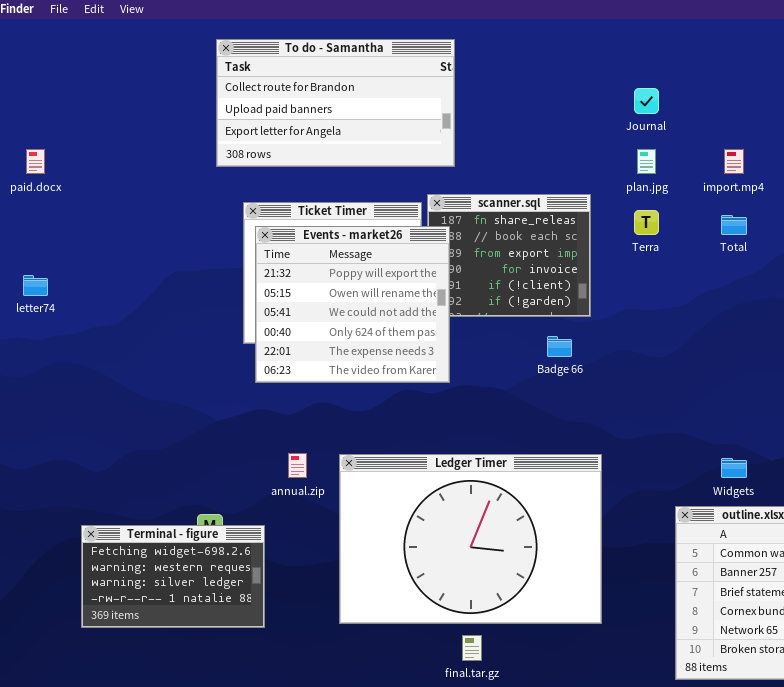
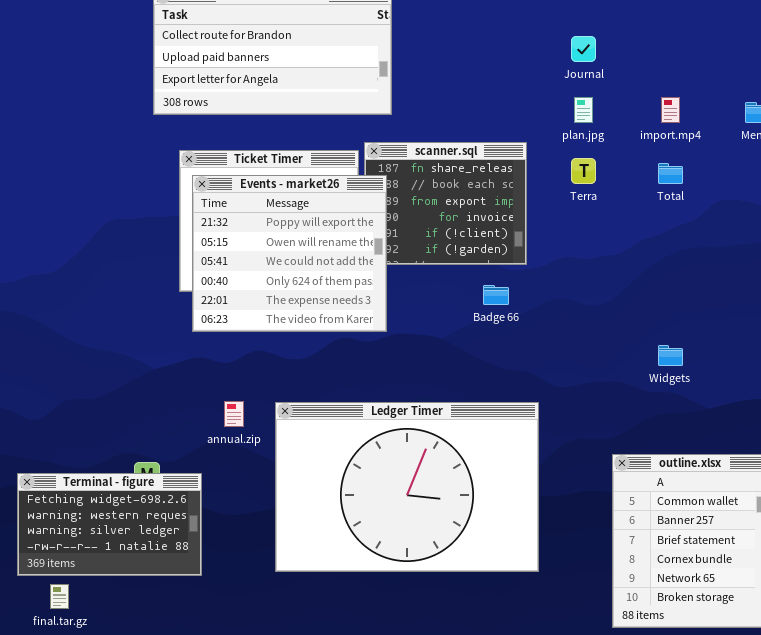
Widgets: [721,458,747,478] -> [658,345,683,366], moved
final.tar.gz: [462,635,482,661] -> [50,584,69,609], moved

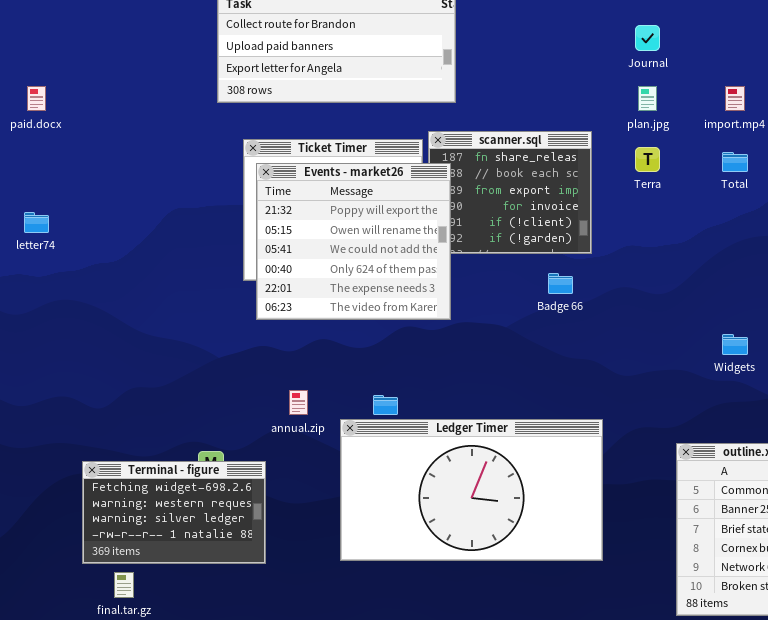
Ledger Timer: [275,402,539,572] -> [340,419,603,561], resized

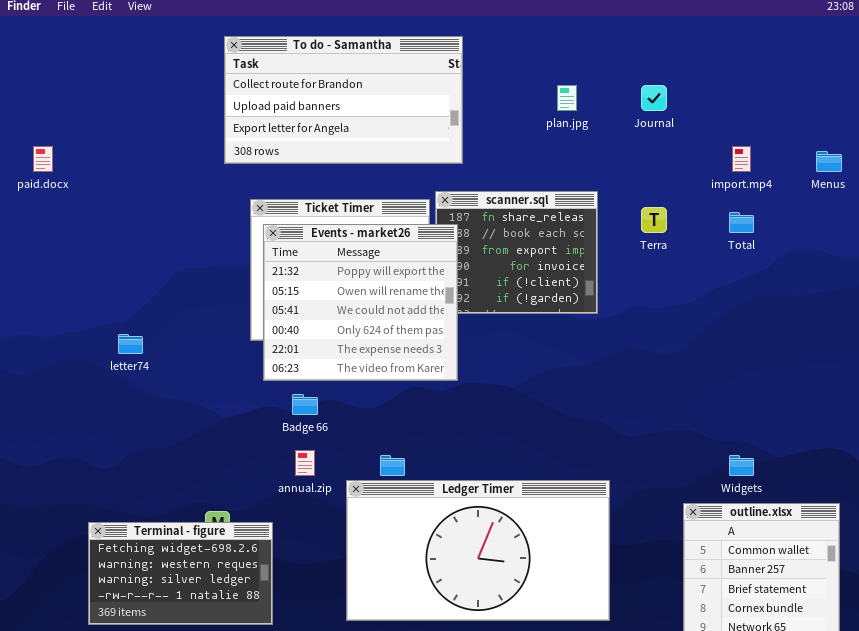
plan.jpg: [638,86,657,111] -> [557,85,577,111], moved
letter74: [24,212,49,233] -> [118,334,143,354], moved
Badge 66: [548,273,573,294] -> [292,394,318,415], moved
Widgets: [722,334,748,355] -> [729,455,754,476], moved

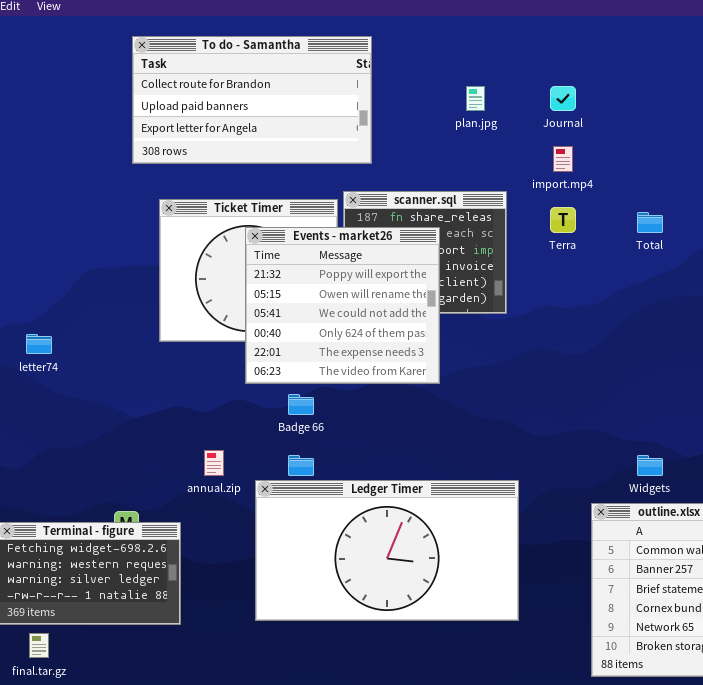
import.mp4: [732,146,751,172] -> [553,146,573,172], moved
Events - market26: [263,224,458,381] -> [245,227,440,384], moved
Badge 66: [292,394,318,415] -> [288,394,314,415], moved

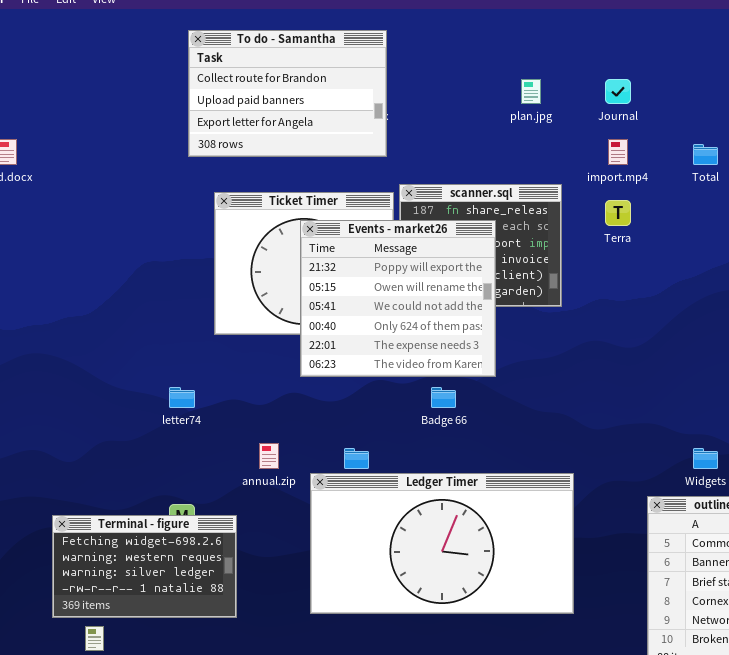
To do - Samantha: [132,36,372,164] -> [188,30,387,157], resized
Total: [637,212,663,233] -> [693,144,718,165], moved
letter74: [26,334,52,354] -> [169,387,195,408], moved
Badge 66: [288,394,314,415] -> [431,387,456,408], moved

